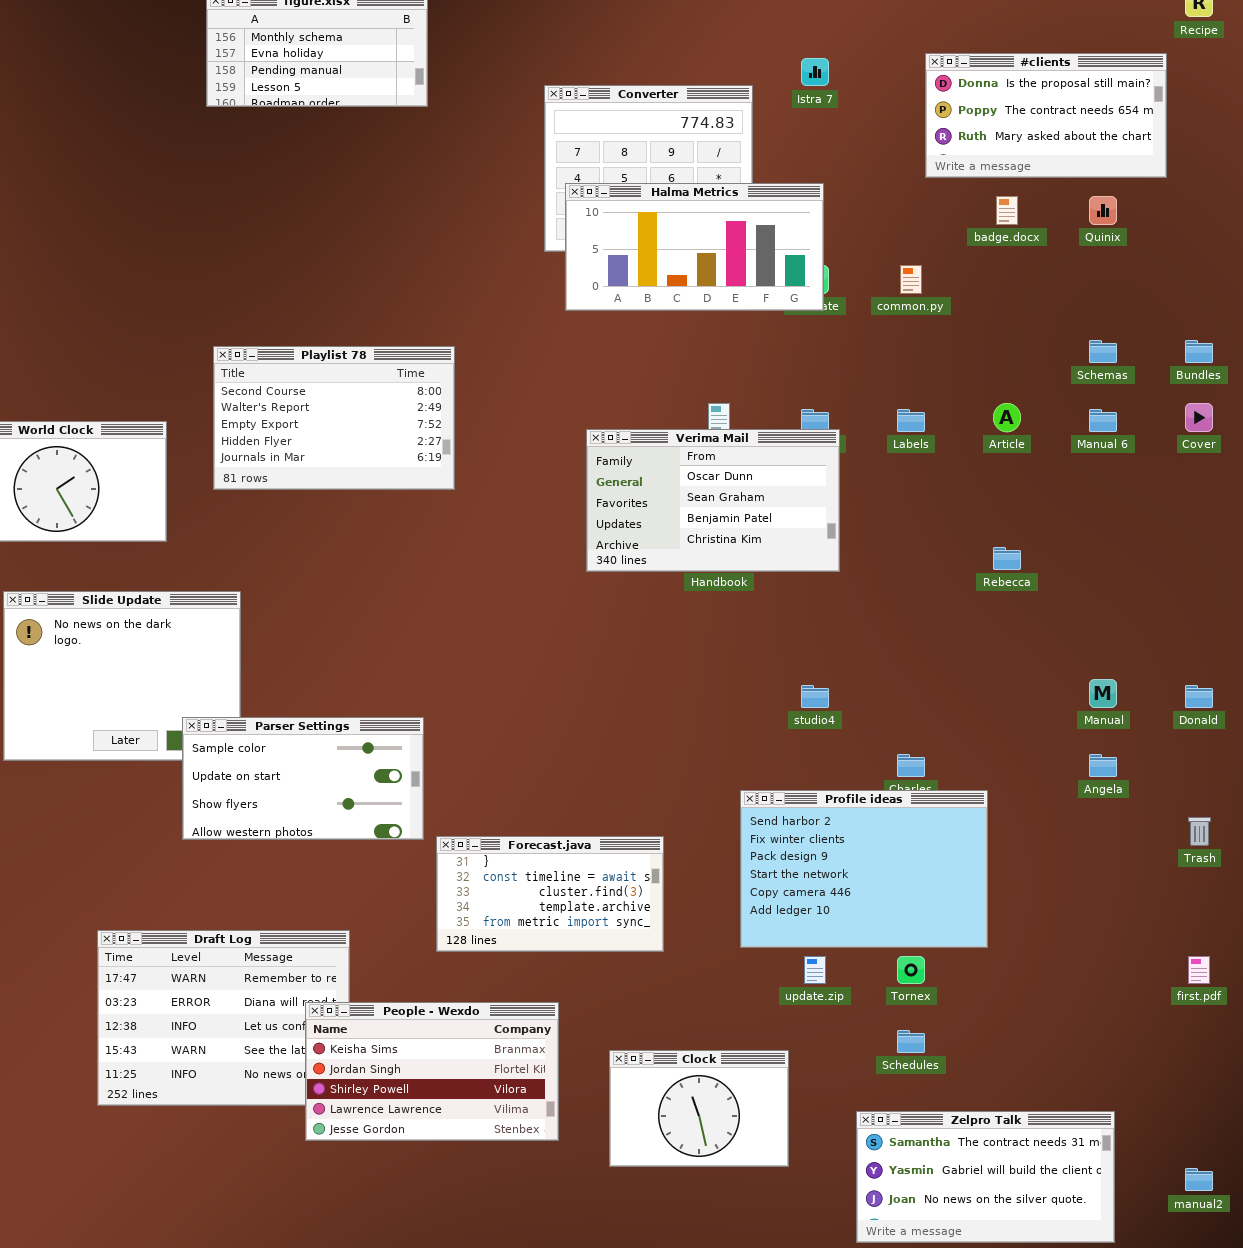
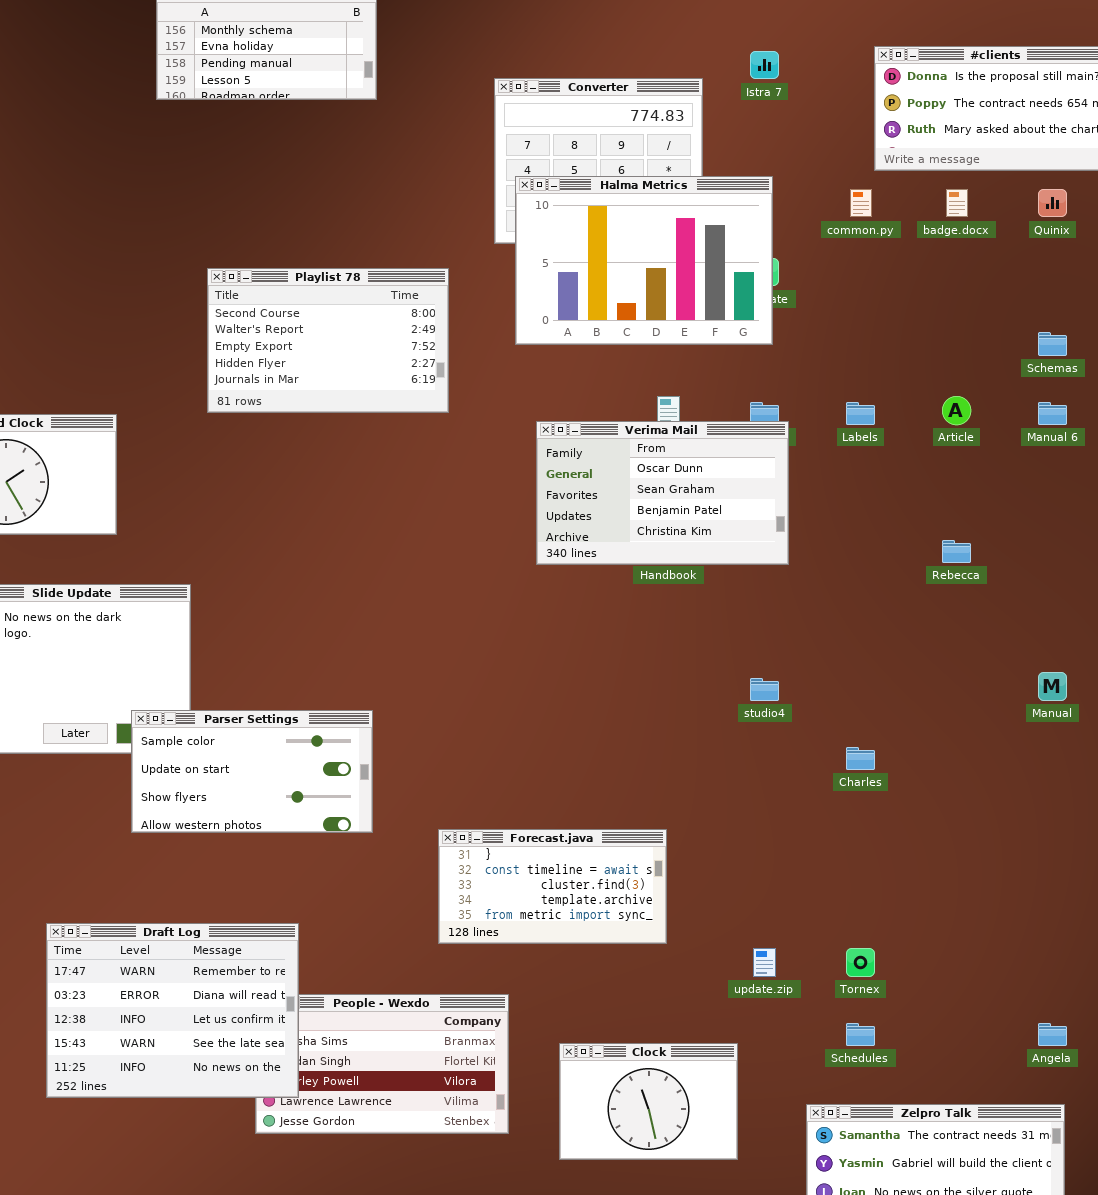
Halma Metrics: [565,183,824,311] -> [515,176,773,345], resized
common.py: [900,265,922,294] -> [850,189,872,217], moved
Playlist 78: [213,346,455,490] -> [207,268,449,413], moved
Angela: [1089,754,1117,777] -> [1038,1023,1067,1046], moved
Profile ideas: [740,790,988,948] -> none, closed
Forecast.java: [436,836,664,952] -> [438,829,667,944], moved
Draft Log: [97,930,350,1106] -> [46,923,299,1098], raised

